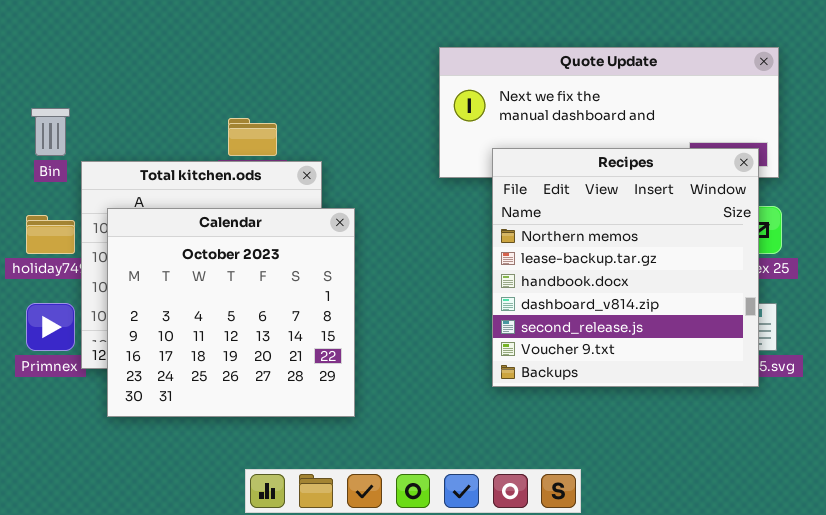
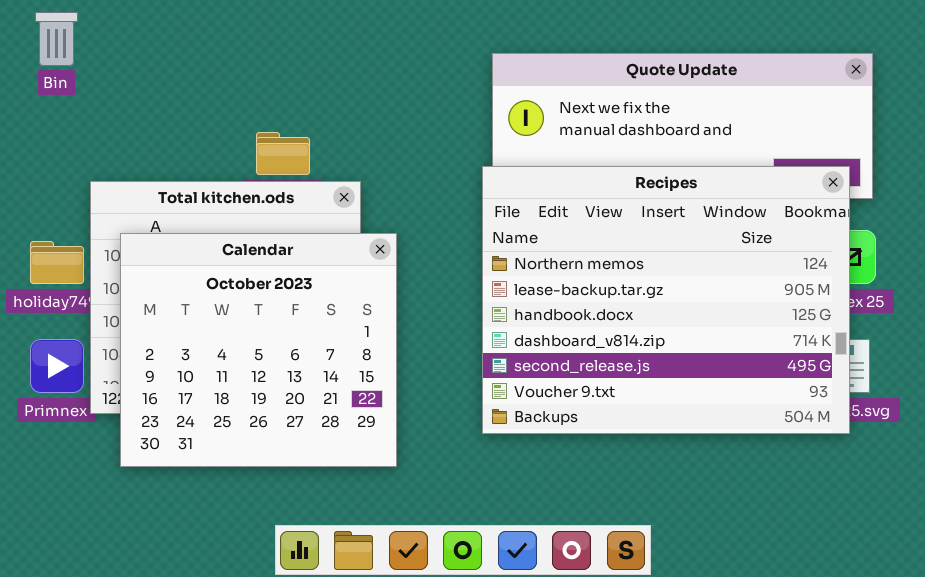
Bin: [31,108,70,156] -> [35,12,78,66], moved
Recipes: [492,148,759,387] -> [482,166,850,434], resized

